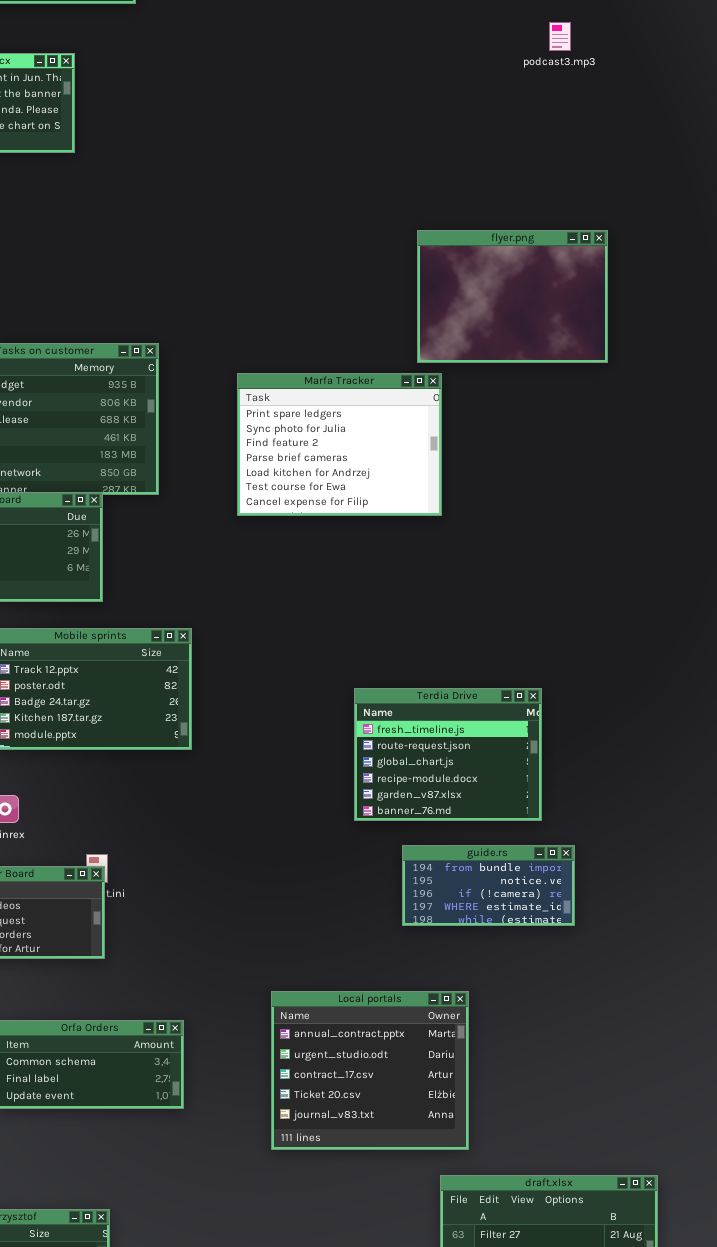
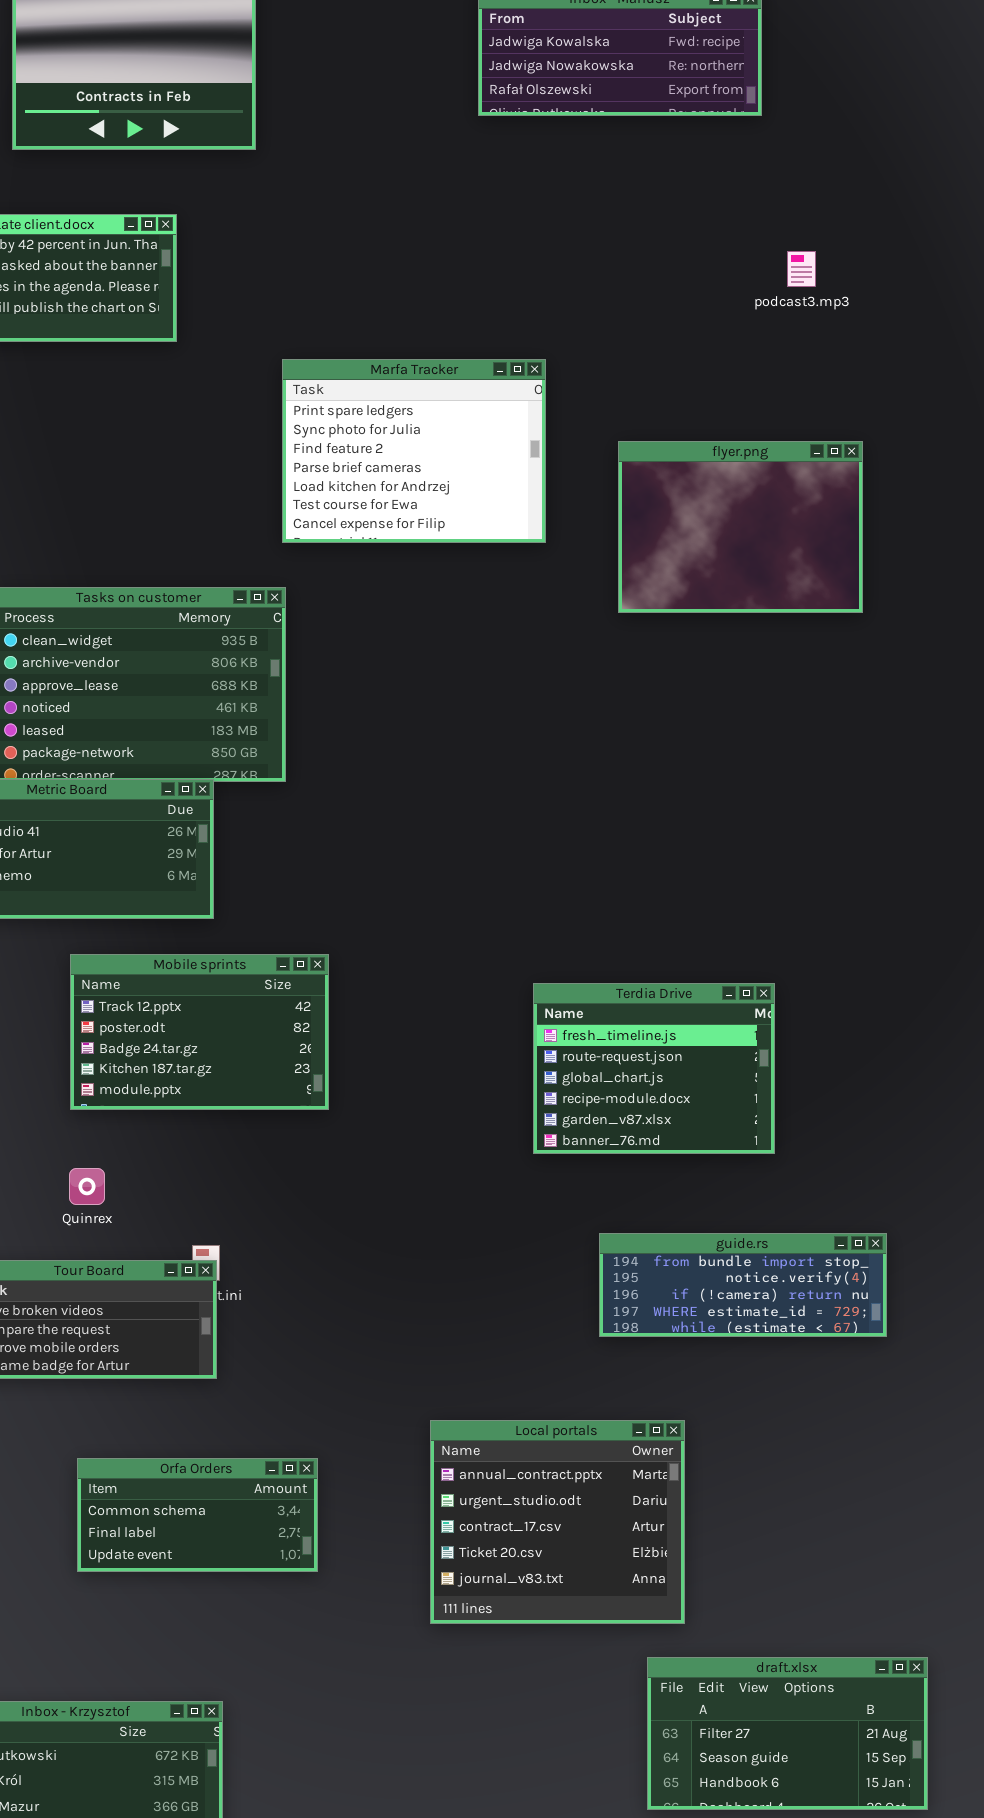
podcast3.mp3: [549,22,571,51] -> [787,251,816,287], moved
Marfa Tracker: [237,373,442,516] -> [282,359,546,543], moved
Terdia Drive: [354,688,542,821] -> [533,983,775,1154], moved
guide.rs: [402,845,575,926] -> [599,1233,887,1337], resized

